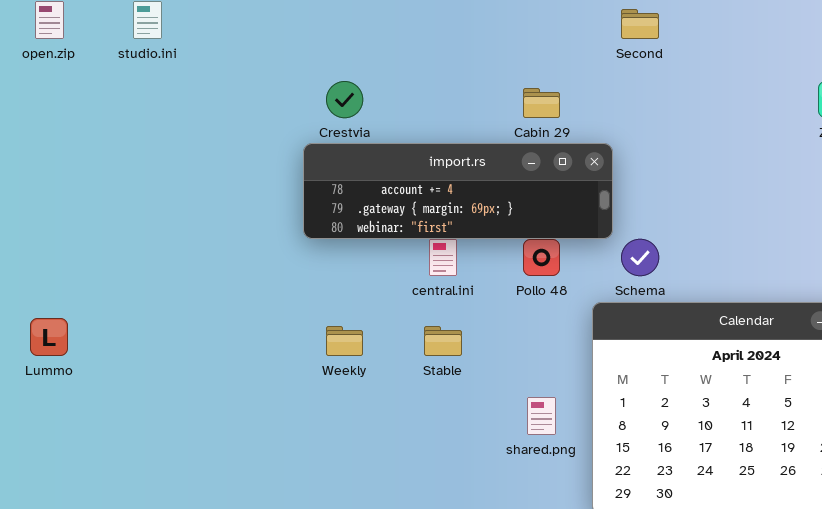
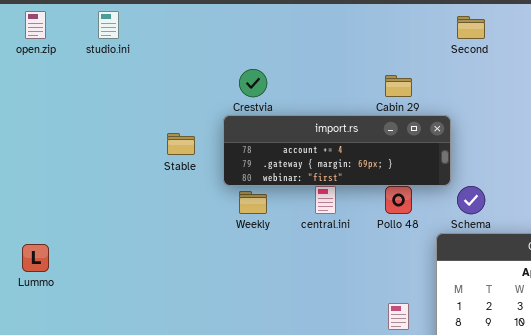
Weekly: [326,326,363,356] -> [239,191,267,214], moved
Stable: [424,326,462,356] -> [167,133,195,155], moved

